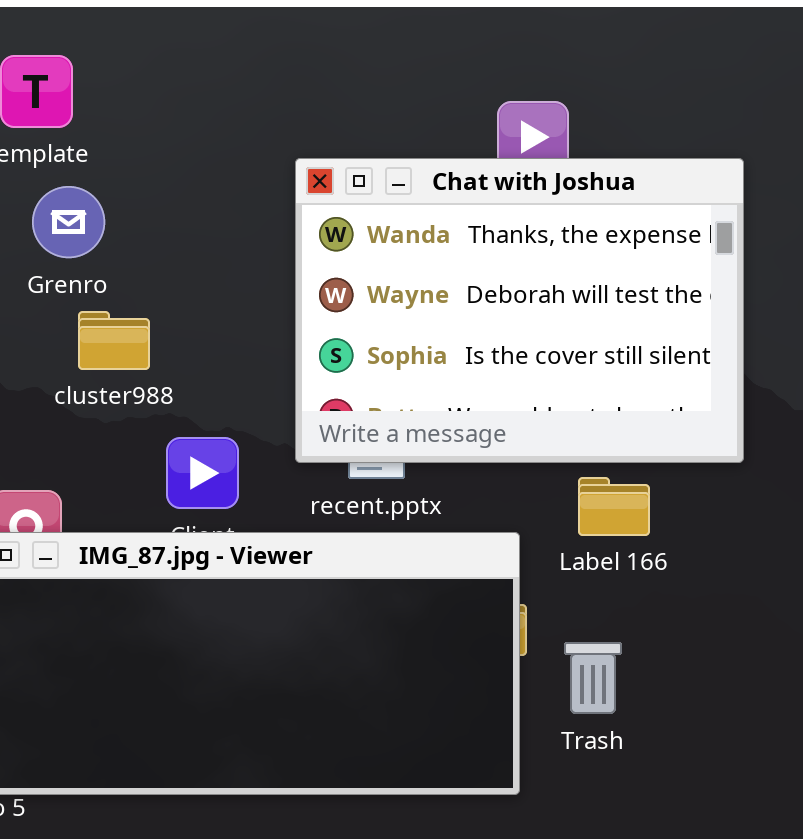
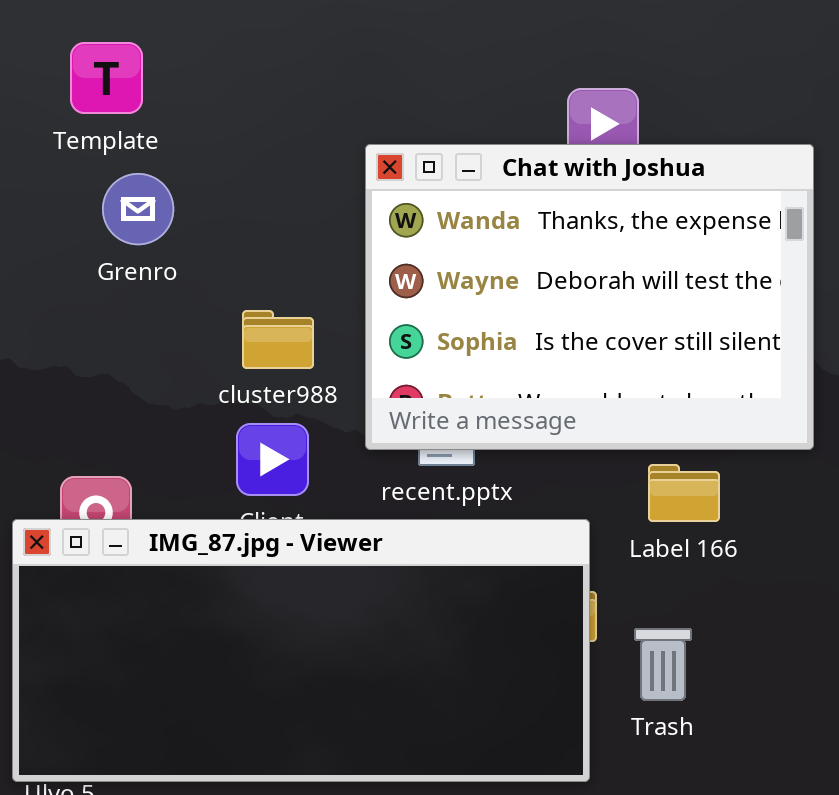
cluster988: [78,311,150,370] -> [242,310,314,369], moved

